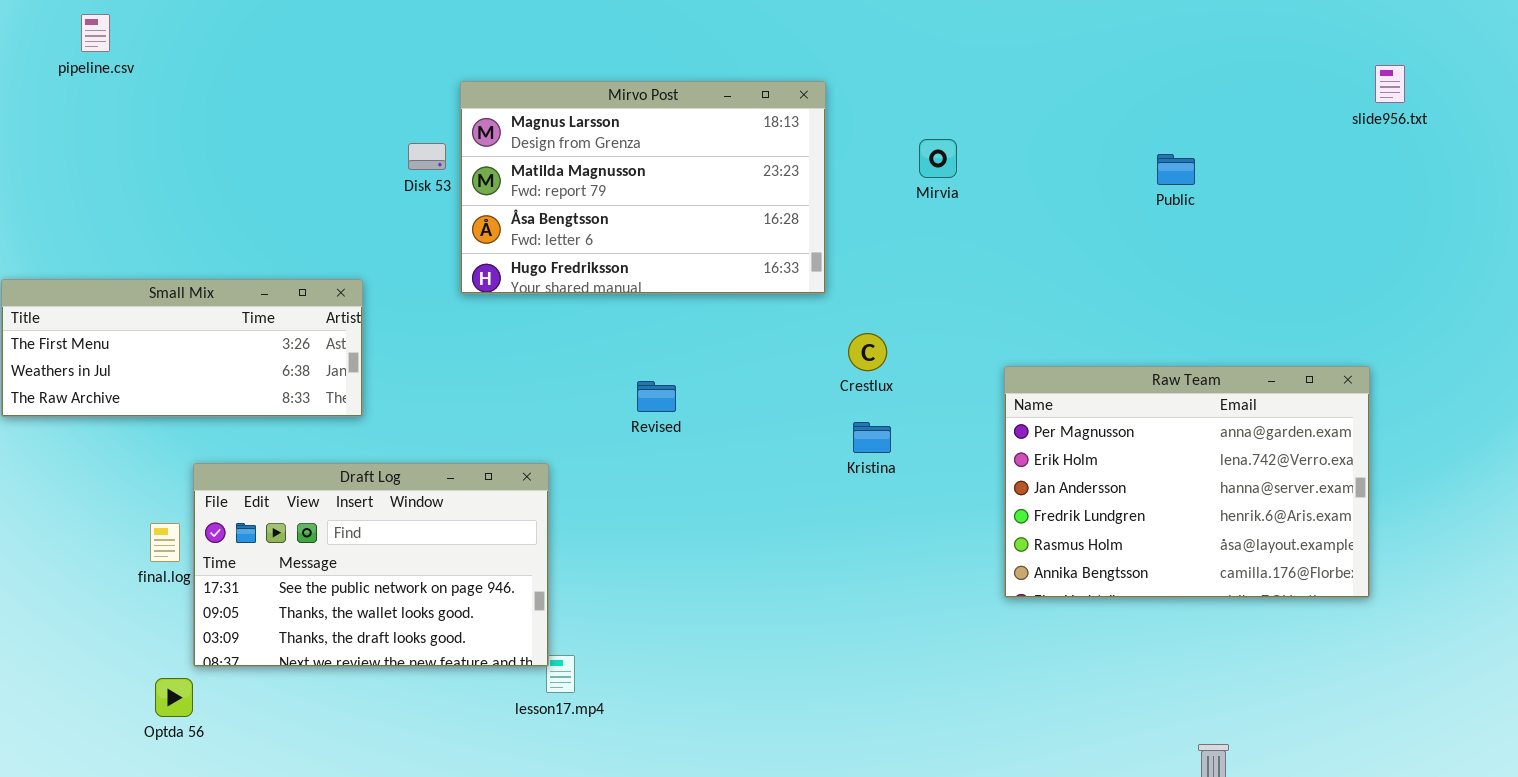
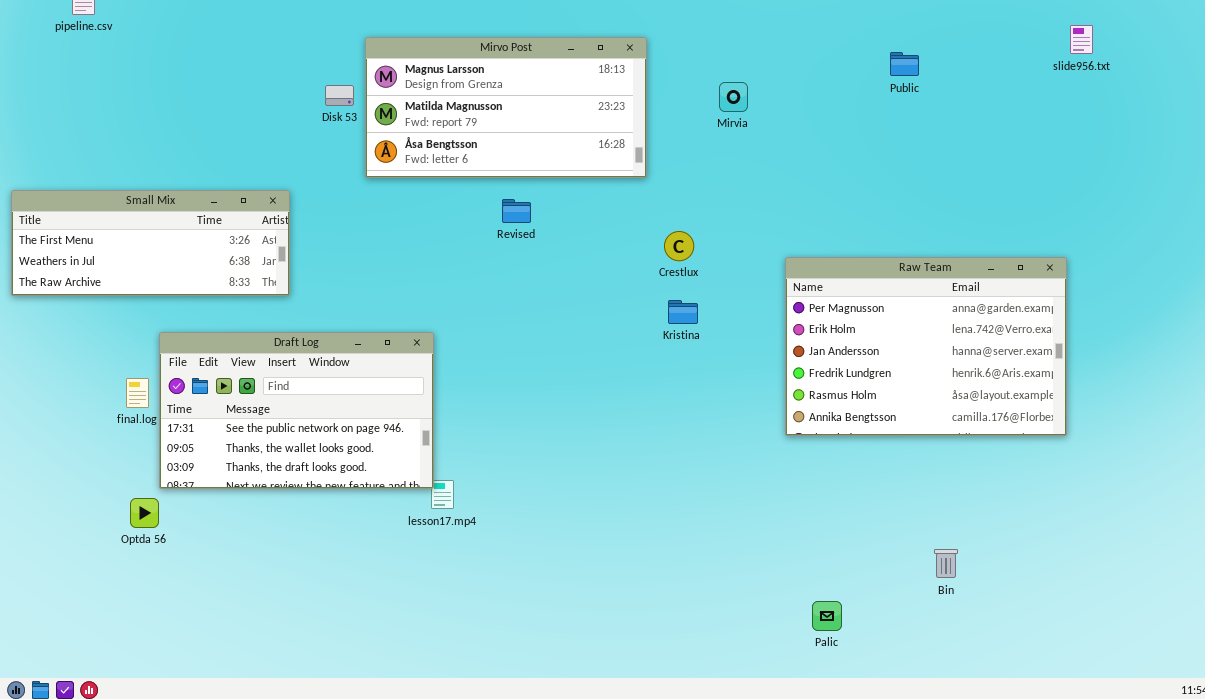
Mirvo Post: [460,81,826,294] -> [365,37,647,178], resized
Public: [1157,154,1195,185] -> [890,52,919,76], moved
Revised: [637,381,676,412] -> [502,199,531,223], moved

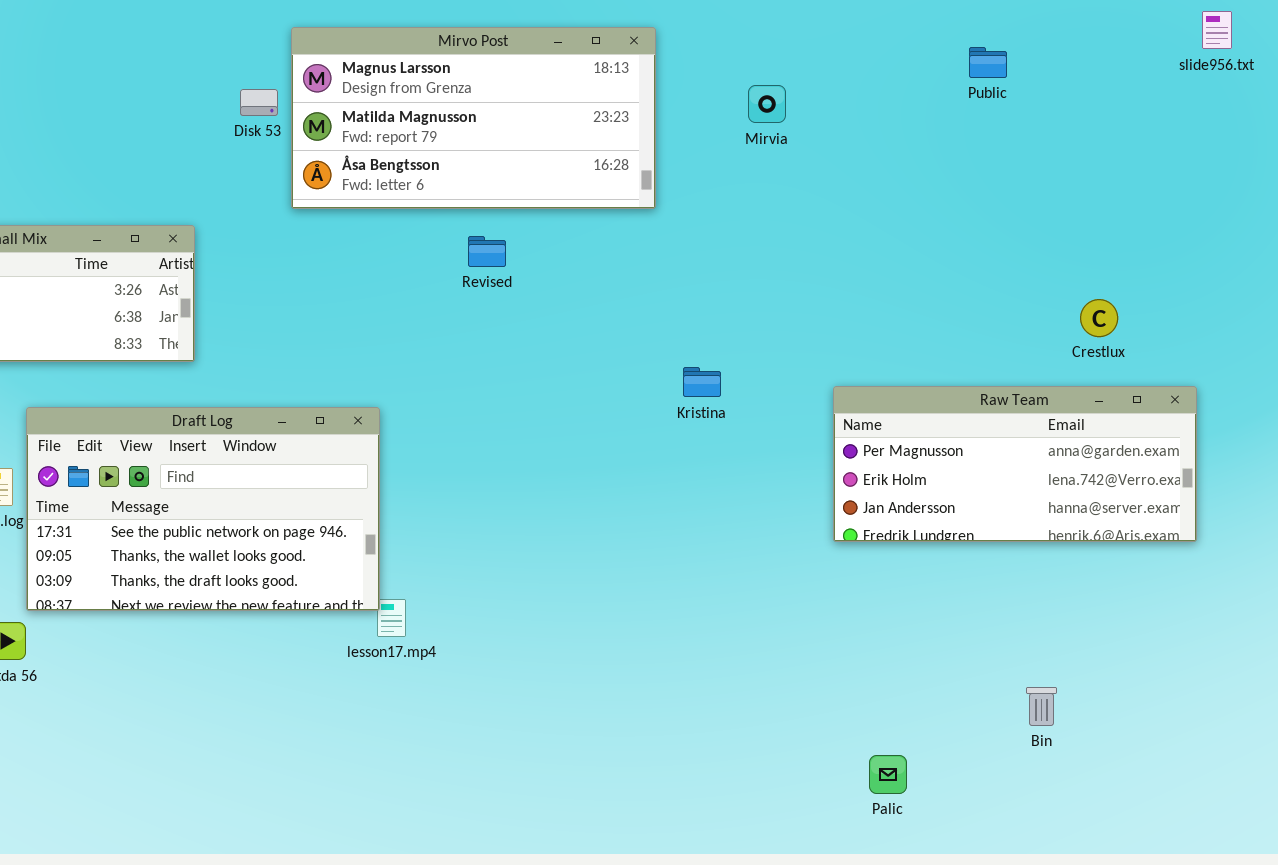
Crestlux: [664,231,694,261] -> [1080,299,1118,337], moved
Raw Team: [785,257,1067,436] -> [833,386,1197,542], resized

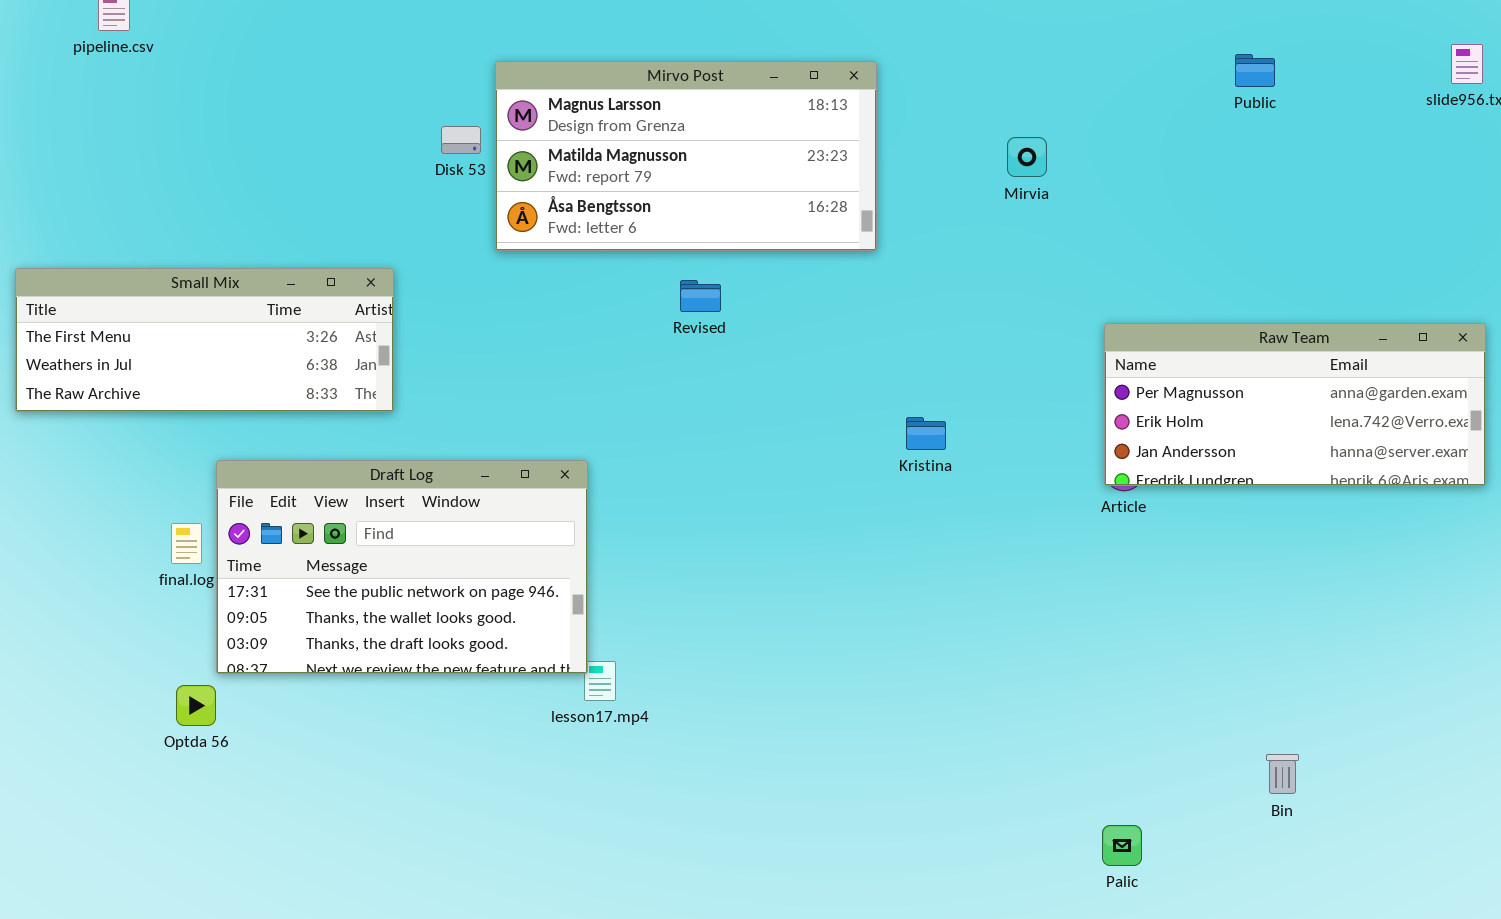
Public: [969,47,1007,78] -> [1235,54,1275,87], moved
Mirvia: [748,85,786,123] -> [1007,137,1047,177], moved
Raw Team: [833,386,1197,542] -> [1104,323,1486,486], moved

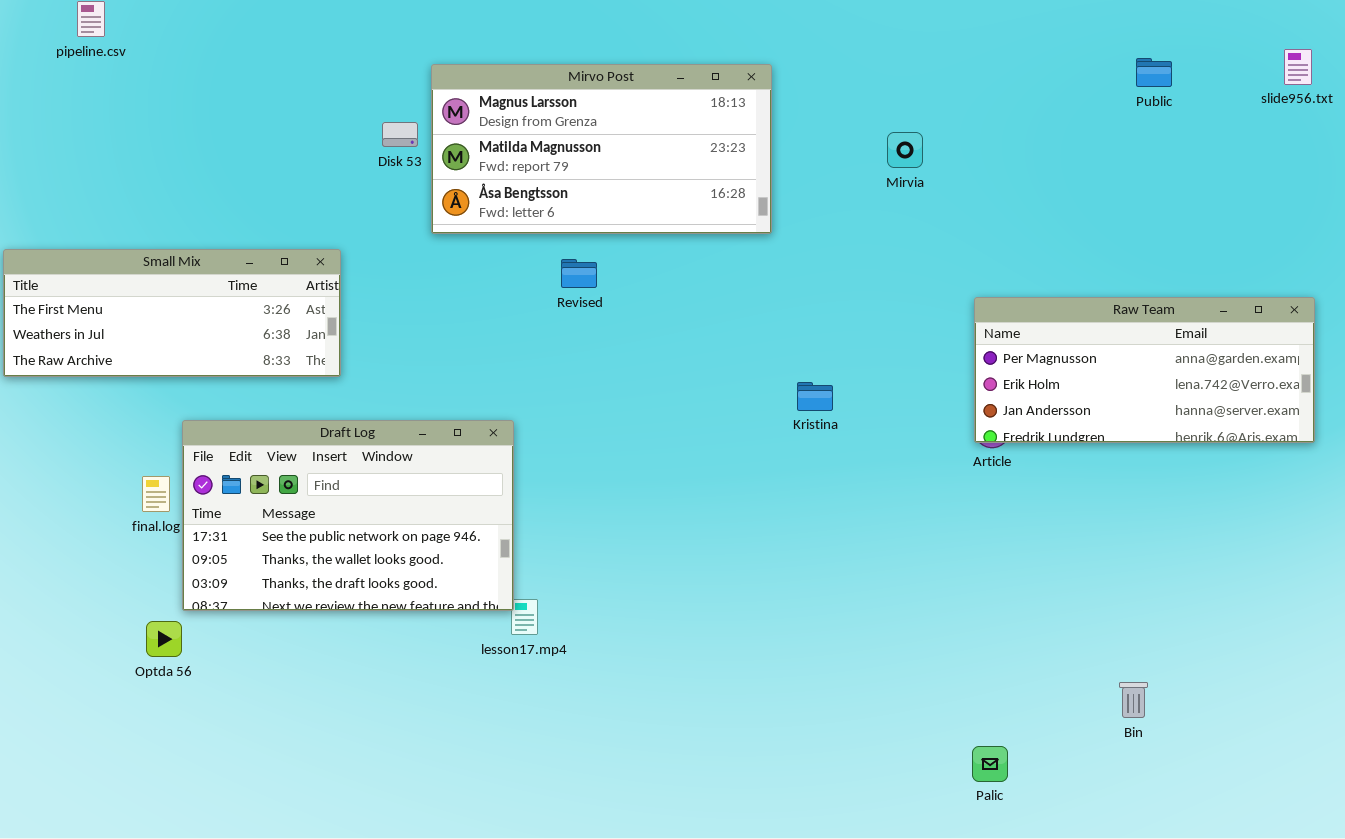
Public: [1235,54,1275,87] -> [1136,58,1172,87], moved
Revised: [680,280,721,312] -> [561,259,597,288], moved

